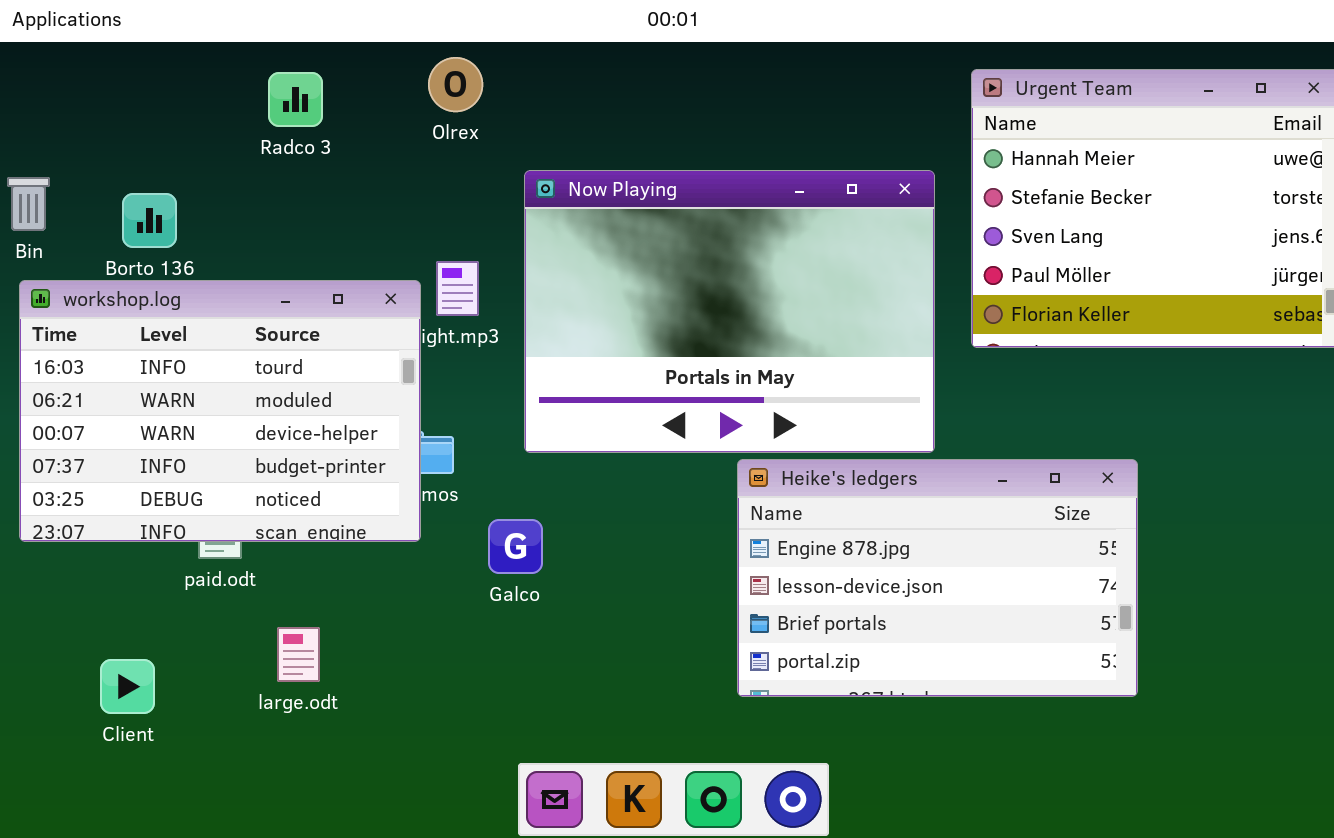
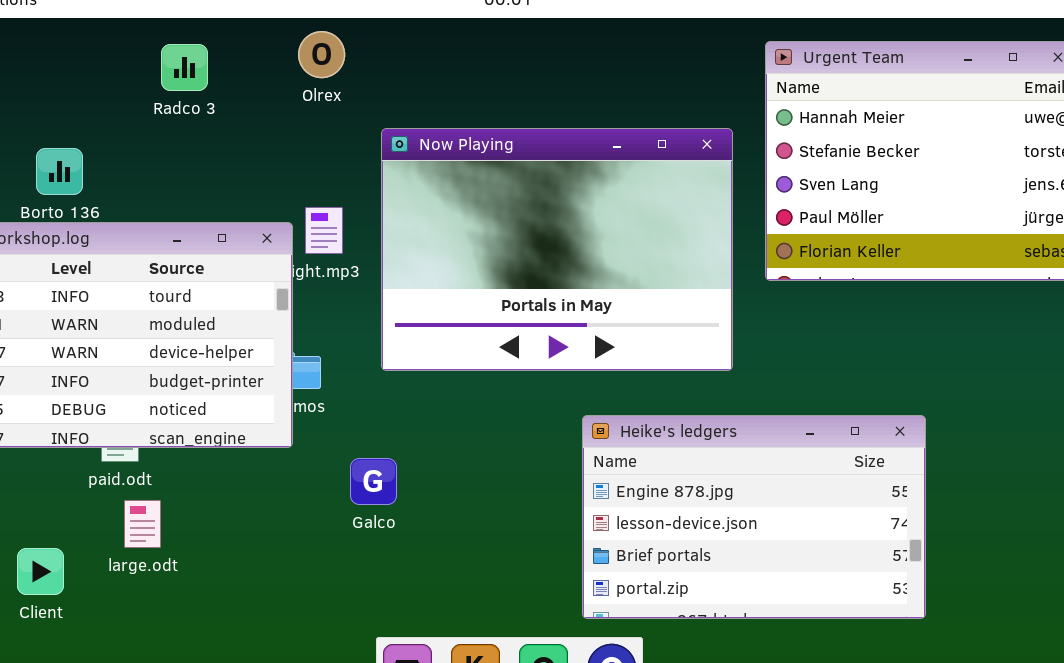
Heike's ledgers: [737,459,1138,697] -> [582,415,926,619], moved
Galco: [488,519,543,574] -> [350,458,397,505], moved
large.odt: [277,627,320,682] -> [124,500,161,548], moved

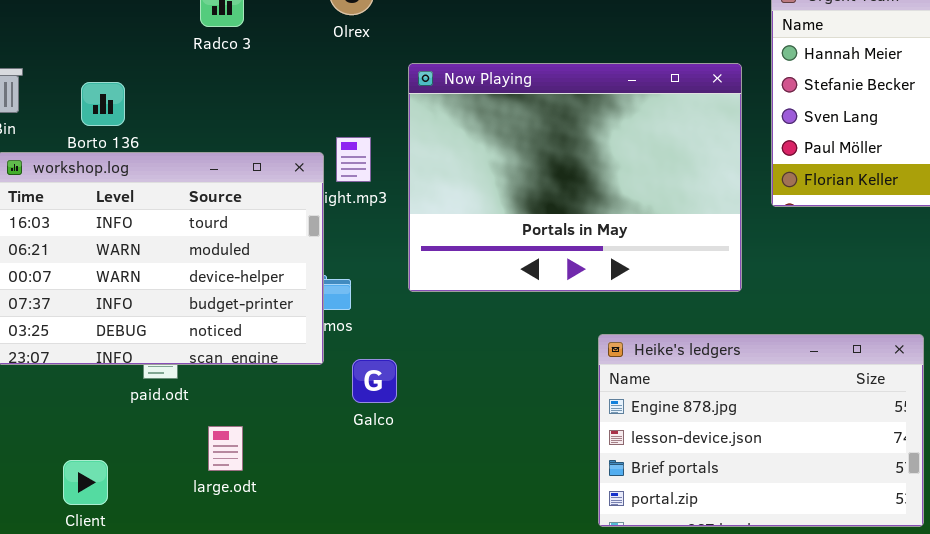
Galco: [350,458,397,505] -> [352,359,397,403], moved
large.odt: [124,500,161,548] -> [208,426,243,471], moved

